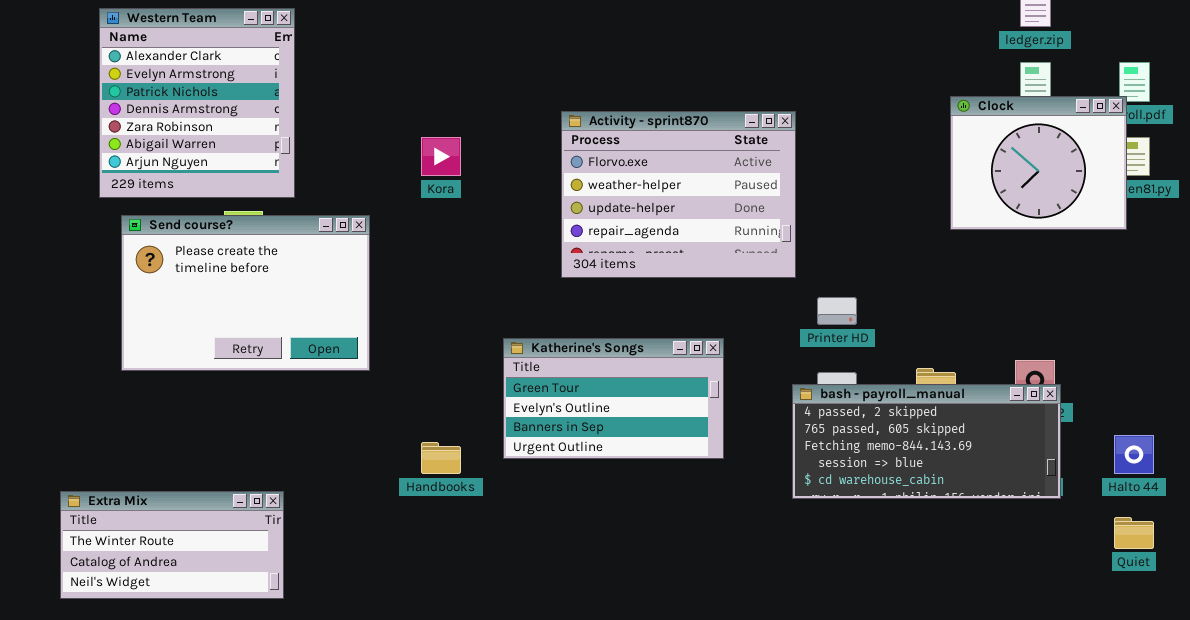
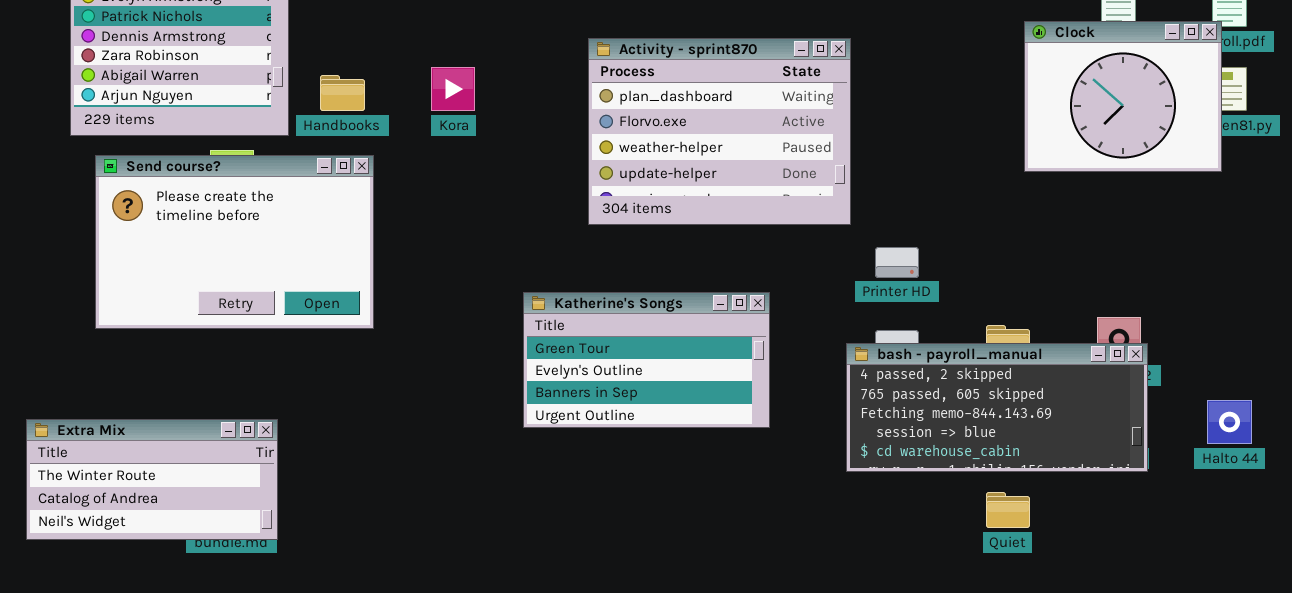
Activity - sprint870: [561,111,796,278] -> [588,38,851,225], scrolled up 1 row
Handbooks: [421,442,461,474] -> [320,75,365,111], moved
Extra Mix: [60,491,284,599] -> [26,419,278,540], moved
Quiet: [1114,517,1154,549] -> [986,492,1030,528], moved

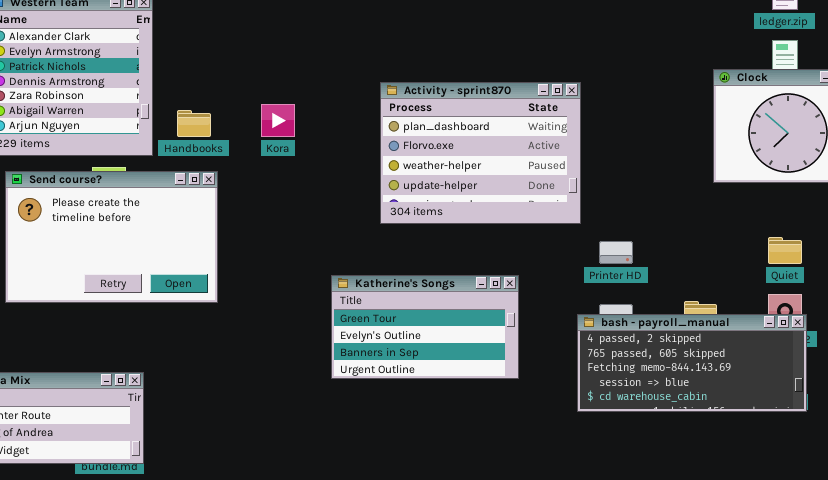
Quiet: [986,492,1030,528] -> [768,237,802,264], moved

